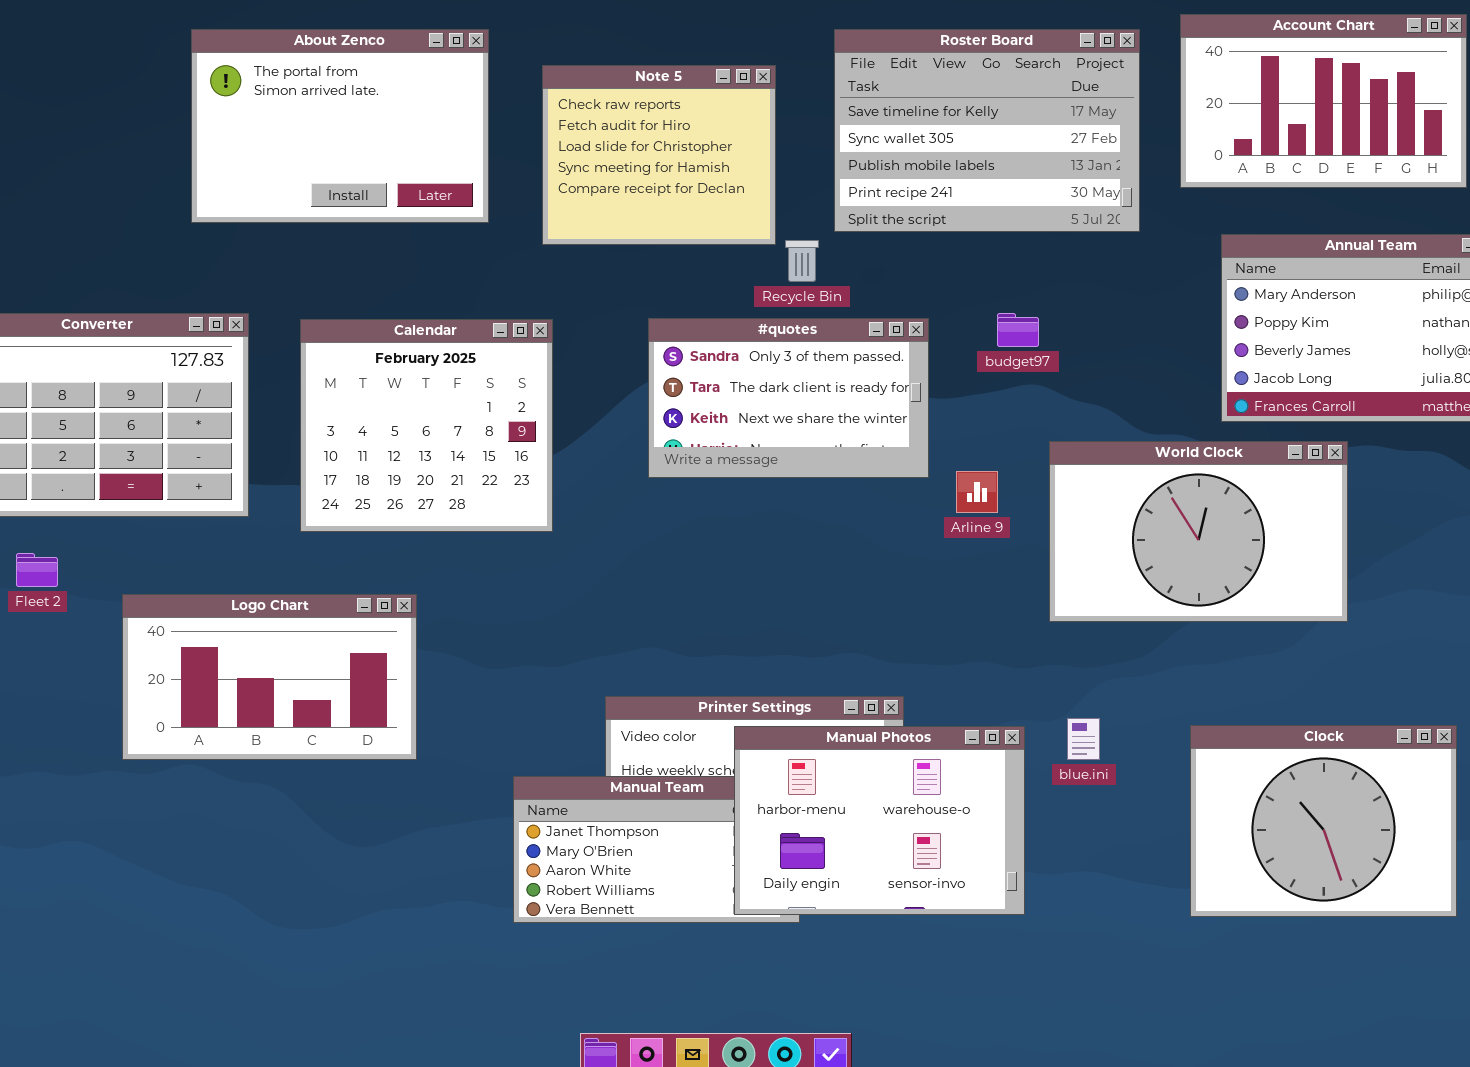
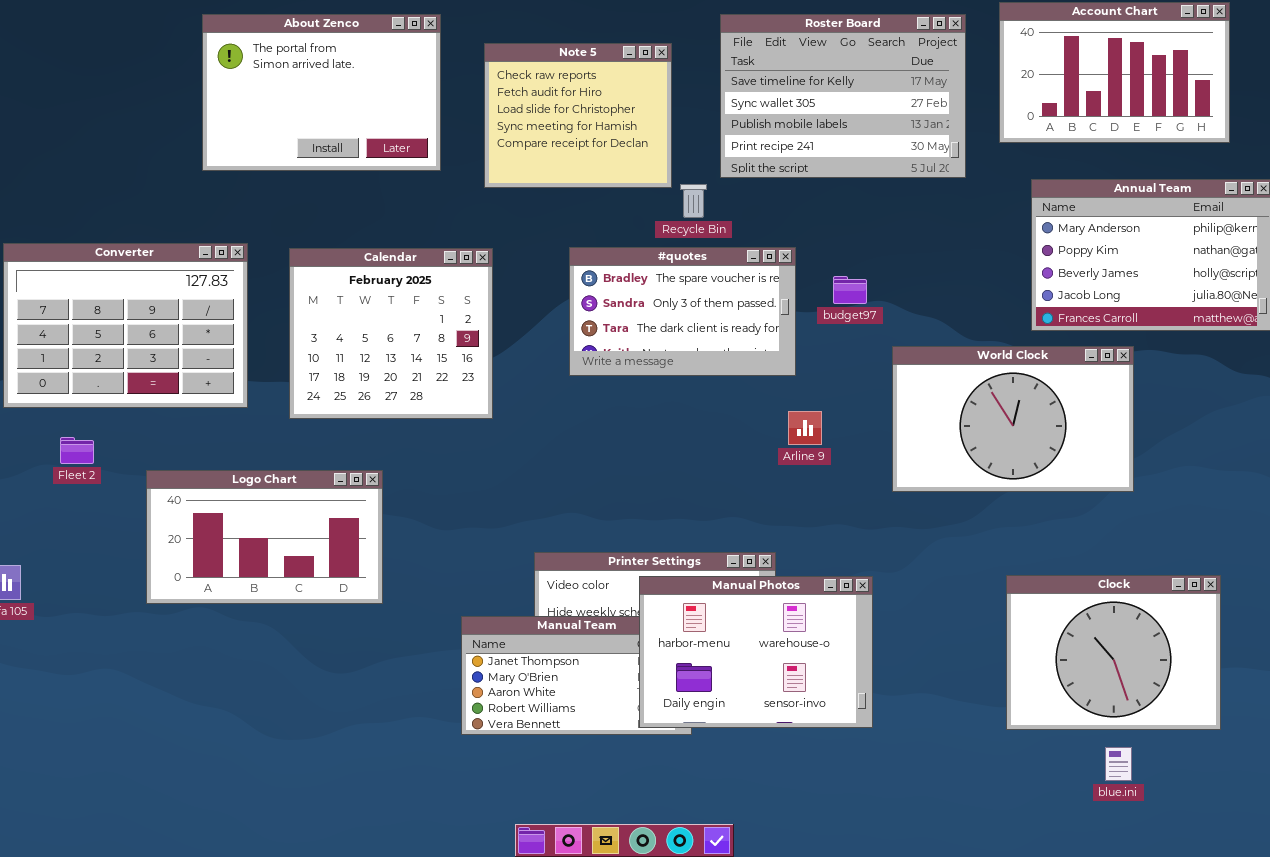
budget97: [997,313,1039,347] -> [833,276,867,304], moved
#quotes: [648,318,929,478] -> [569,247,796,376], scrolled up 1 row
Arline 9: [956,471,998,513] -> [788,411,822,445], moved
blue.ini: [1067,718,1100,760] -> [1105,747,1132,781], moved

